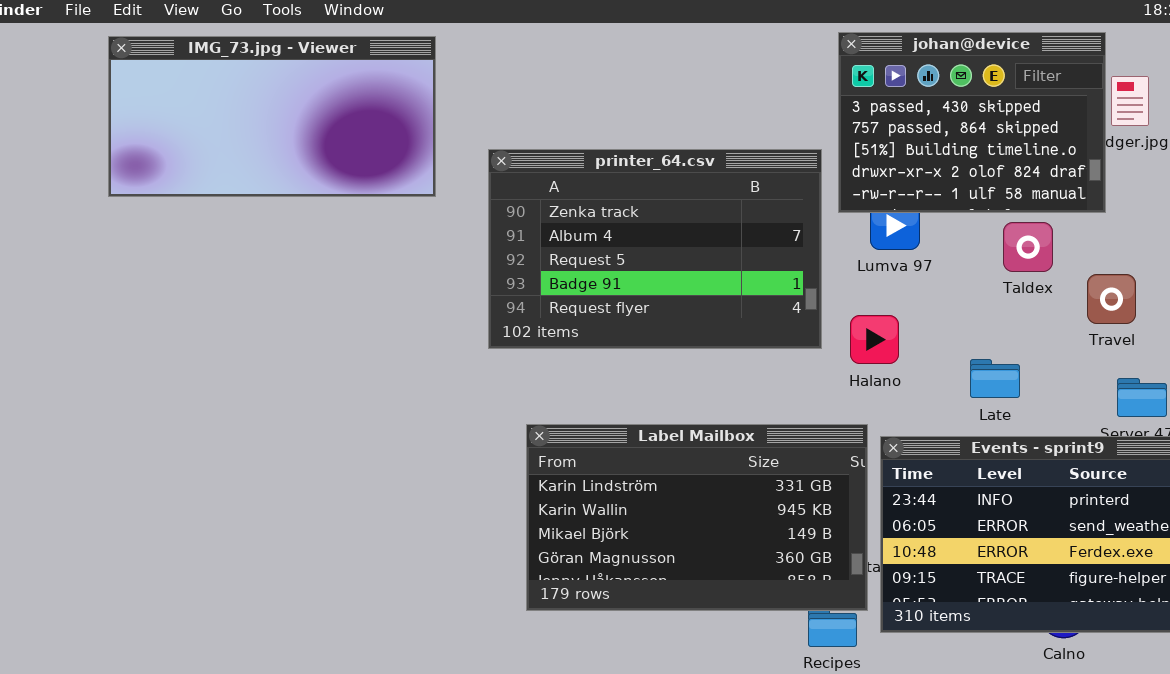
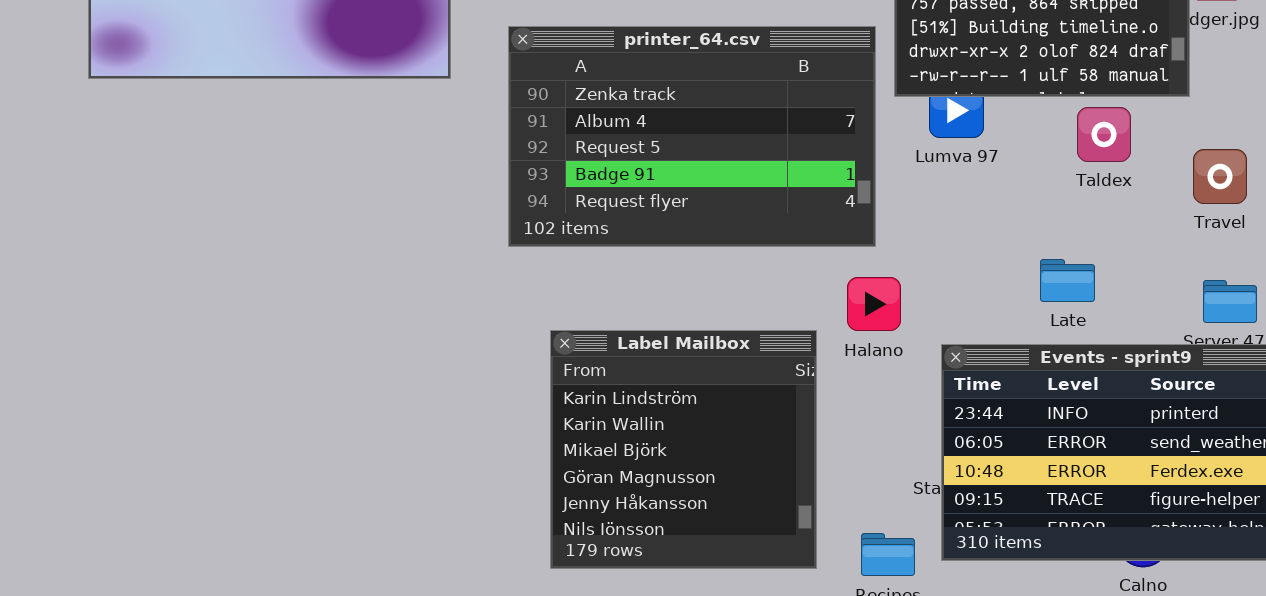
Travel: [1087,274,1136,324] -> [1193,149,1247,204], moved
Halano: [850,315,899,364] -> [847,277,901,331], moved
Label Mailbox: [526,424,868,611] -> [550,330,817,569], resized

